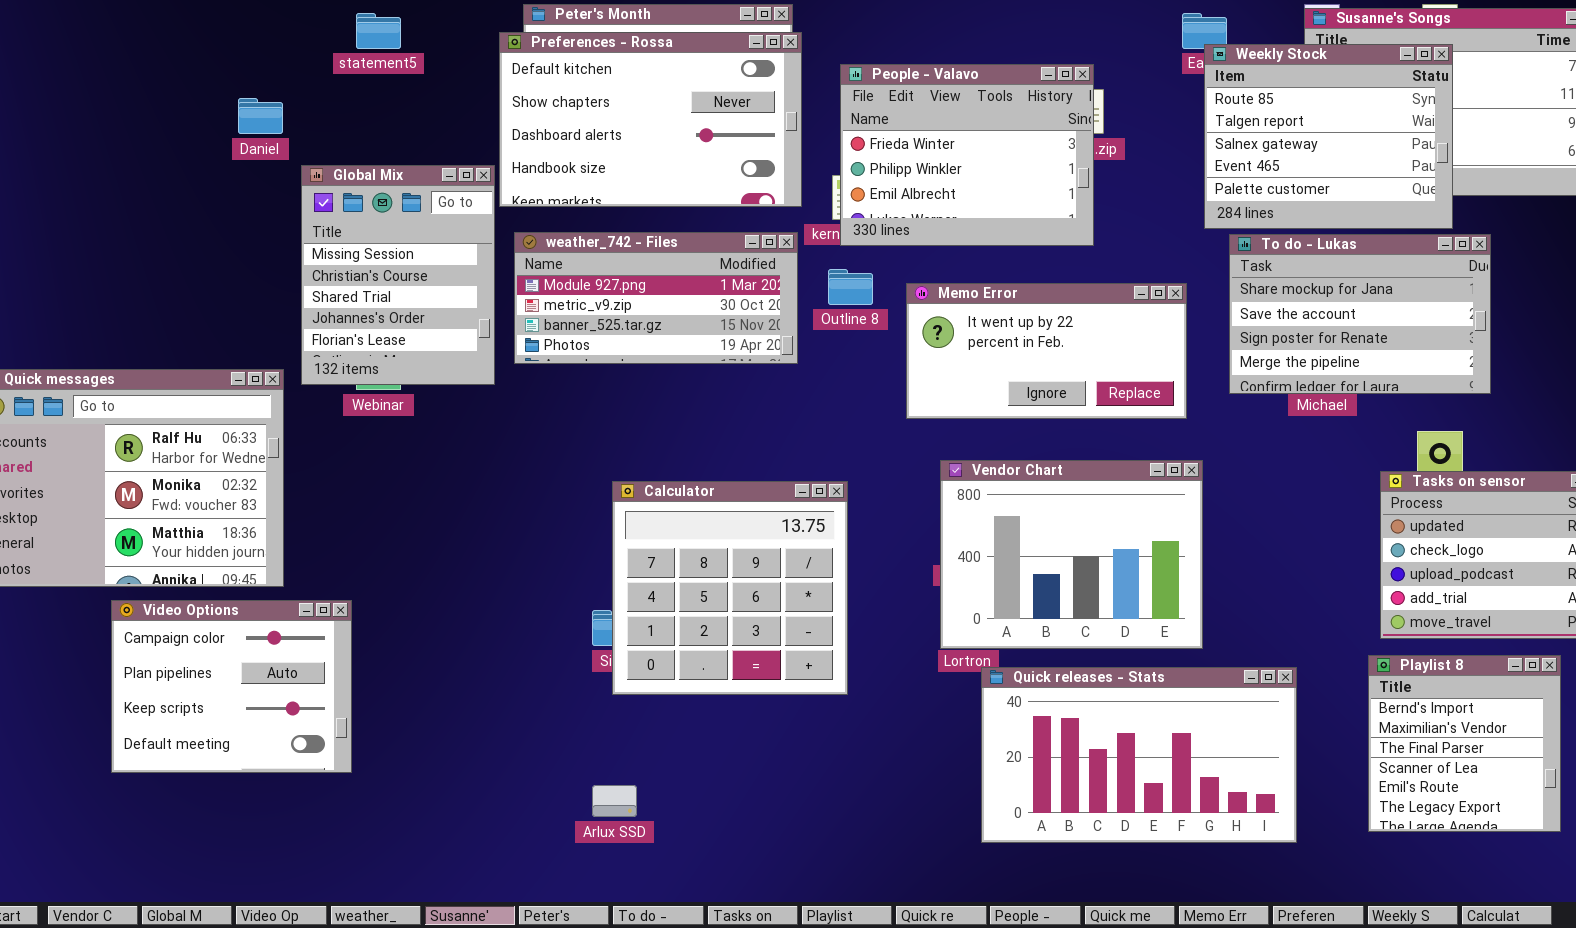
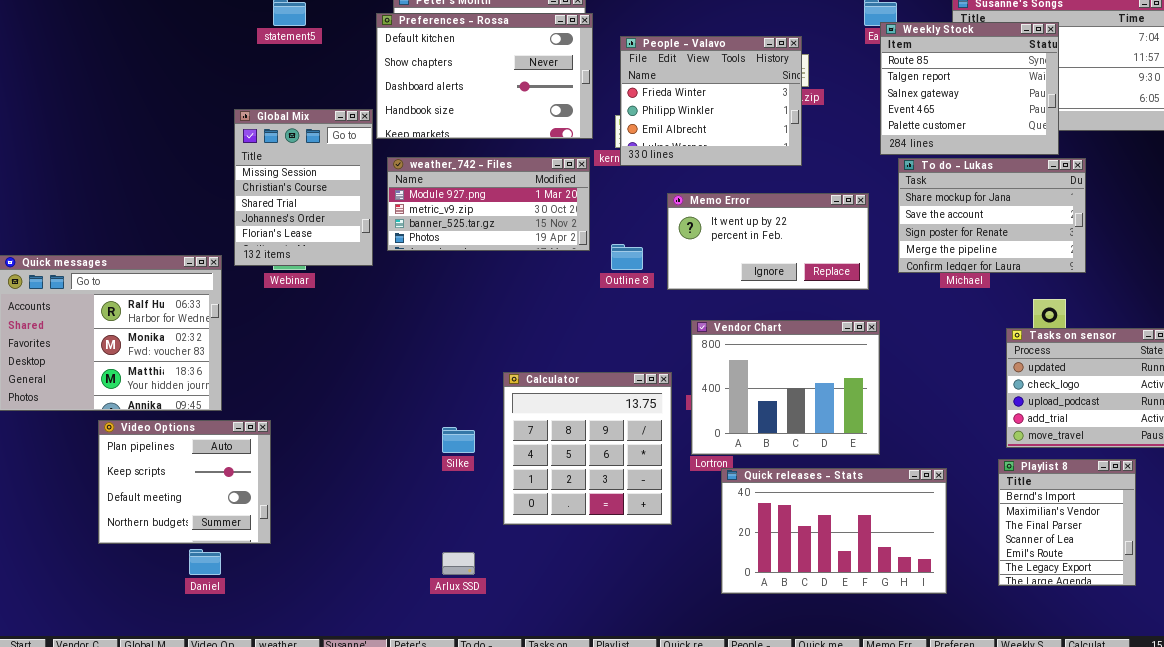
Daniel: [238,98,283,134] -> [189,549,221,575], moved
Outline 8: [828,269,873,305] -> [611,244,643,270], moved
Calculator: [612,481,848,695] -> [503,372,672,525], moved
Video Options: [111,600,352,773] -> [98,420,271,544], scrolled down 1 row

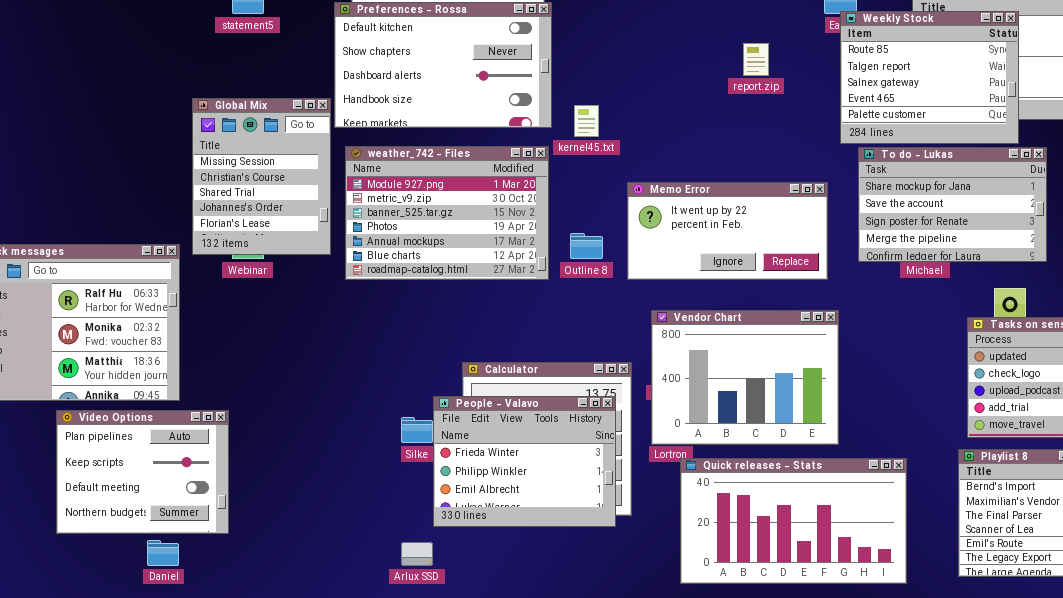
People - Valavo: [620,36,802,166] -> [433,396,616,527], moved
weather_742 - Files: [387,157,590,251] -> [345,146,549,280], resized

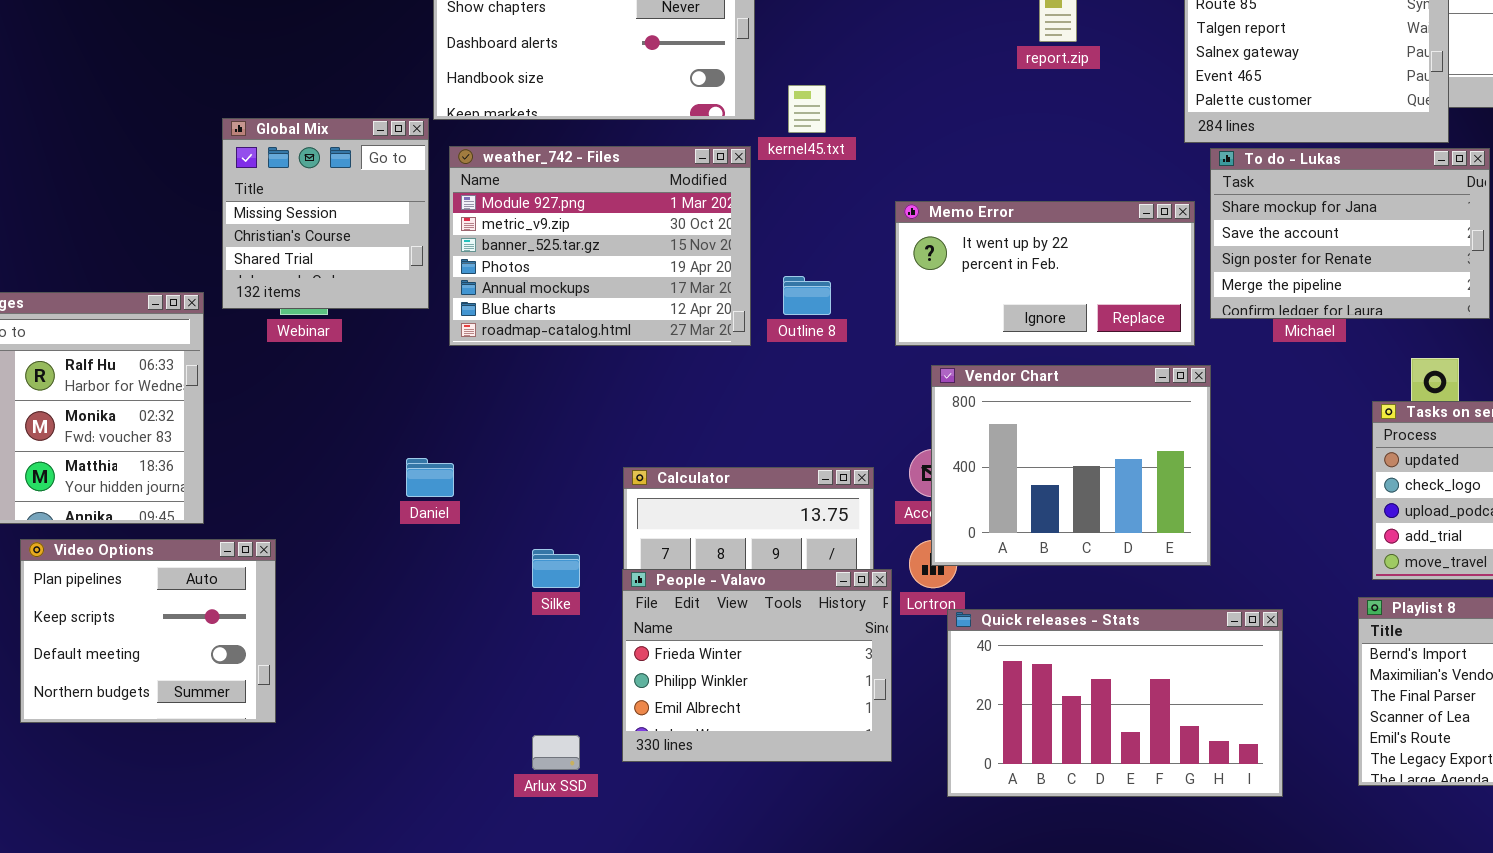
Global Mix: [192,98,331,255] -> [222,118,429,309], resized
Memo Error: [627,182,828,280] -> [895,201,1195,346], moved
Vendor Chart: [651,310,839,445] -> [931,365,1211,566], moved
People - Valavo: [433,396,616,527] -> [622,569,892,762], moved
Daniel: [147,540,179,566] -> [406,458,454,497], moved

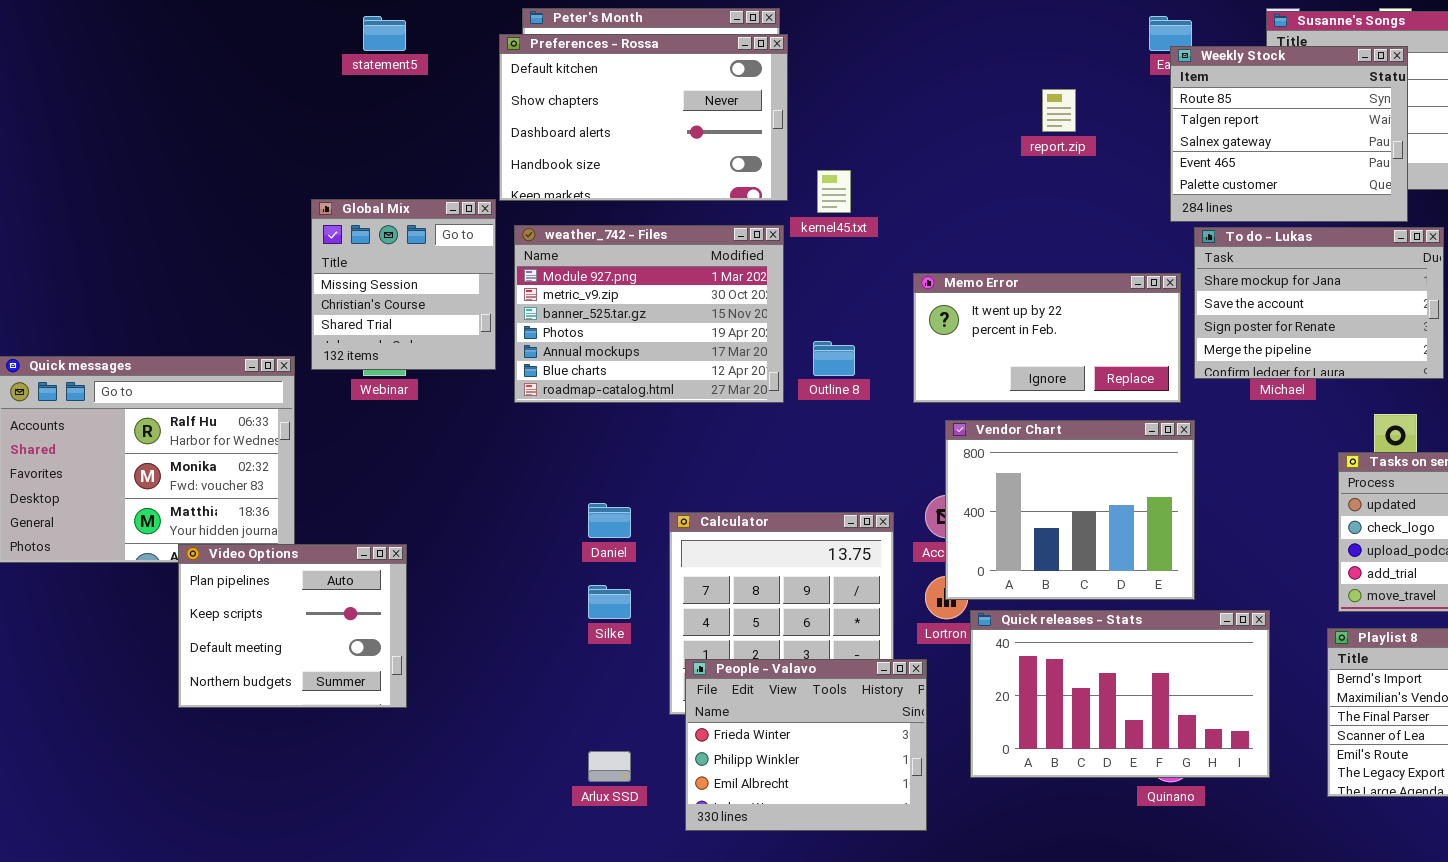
Daniel: [406,458,454,497] -> [588,503,631,538], moved
Video Options: [20,539,276,723] -> [178,544,407,708], moved
People - Valavo: [622,569,892,762] -> [685,659,927,831], moved
Quick releases - Stats: [947,609,1283,797] -> [970,610,1270,778], moved

